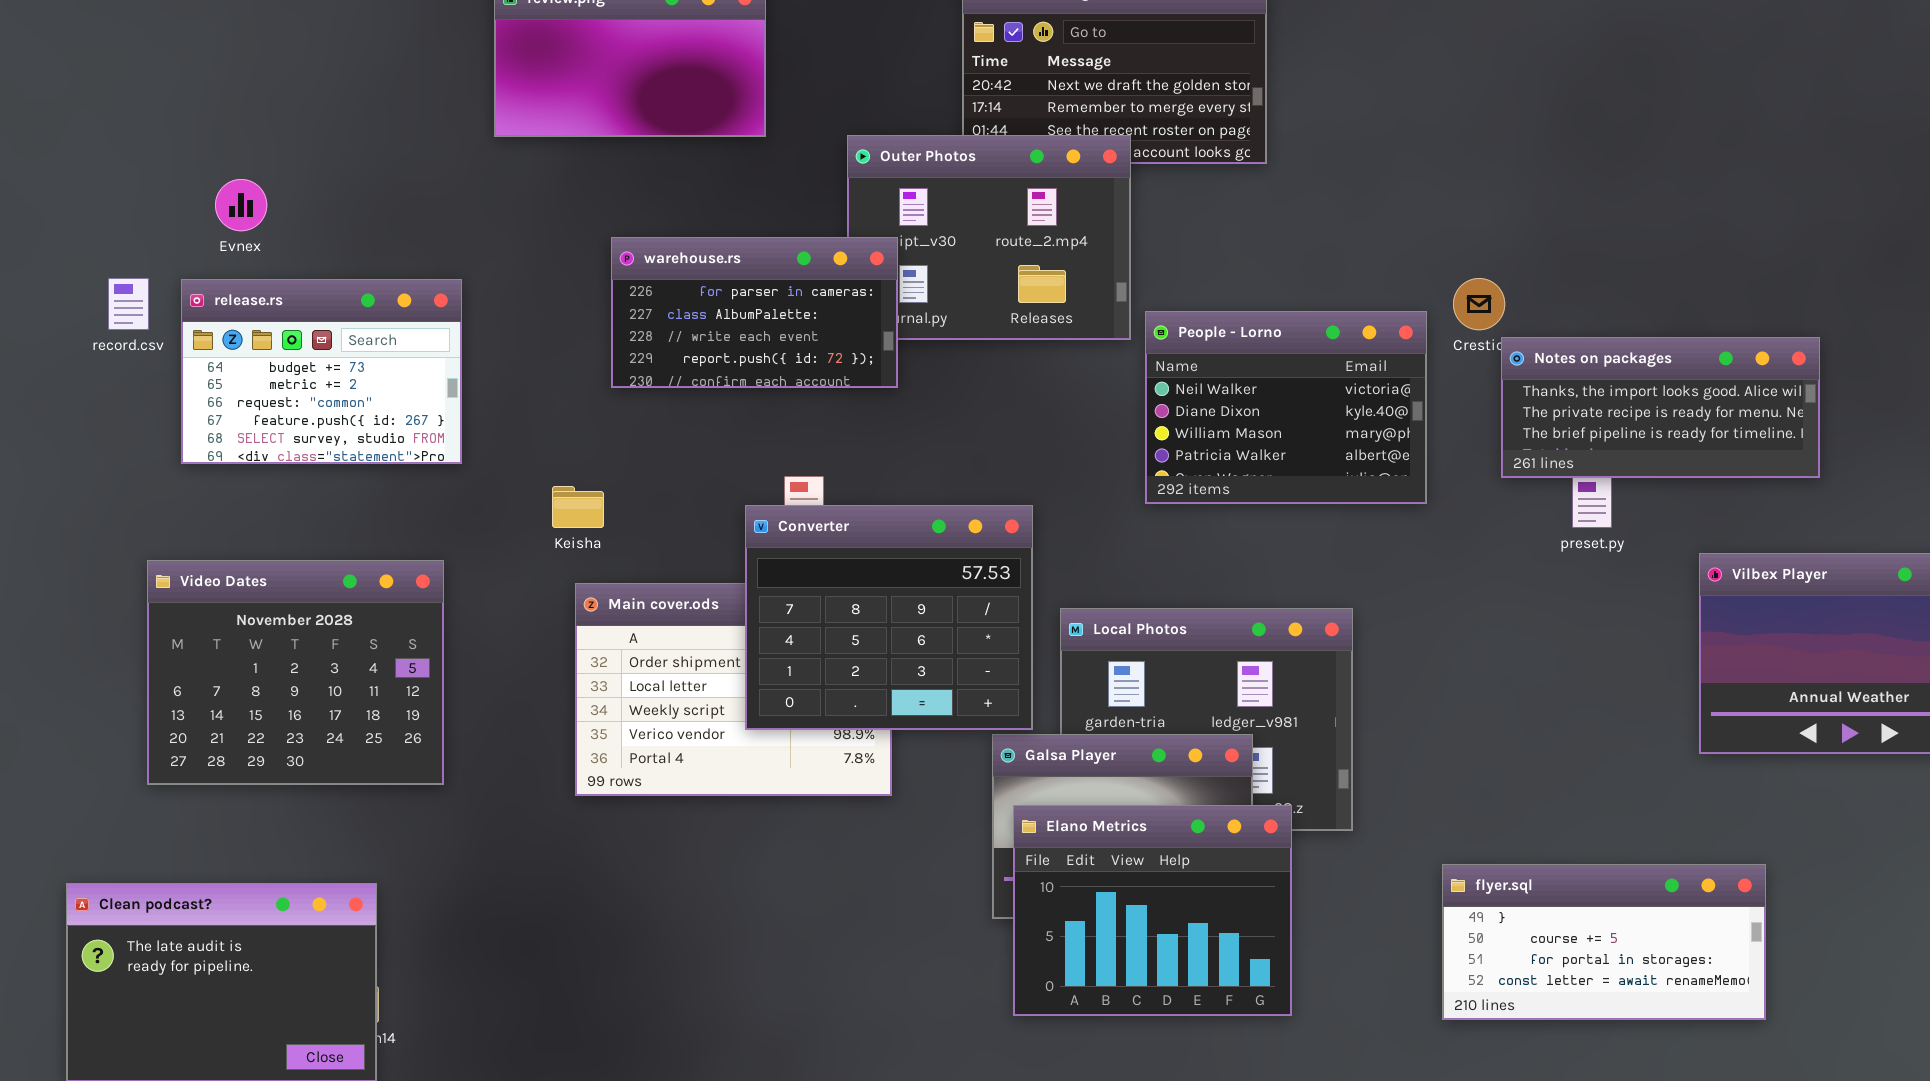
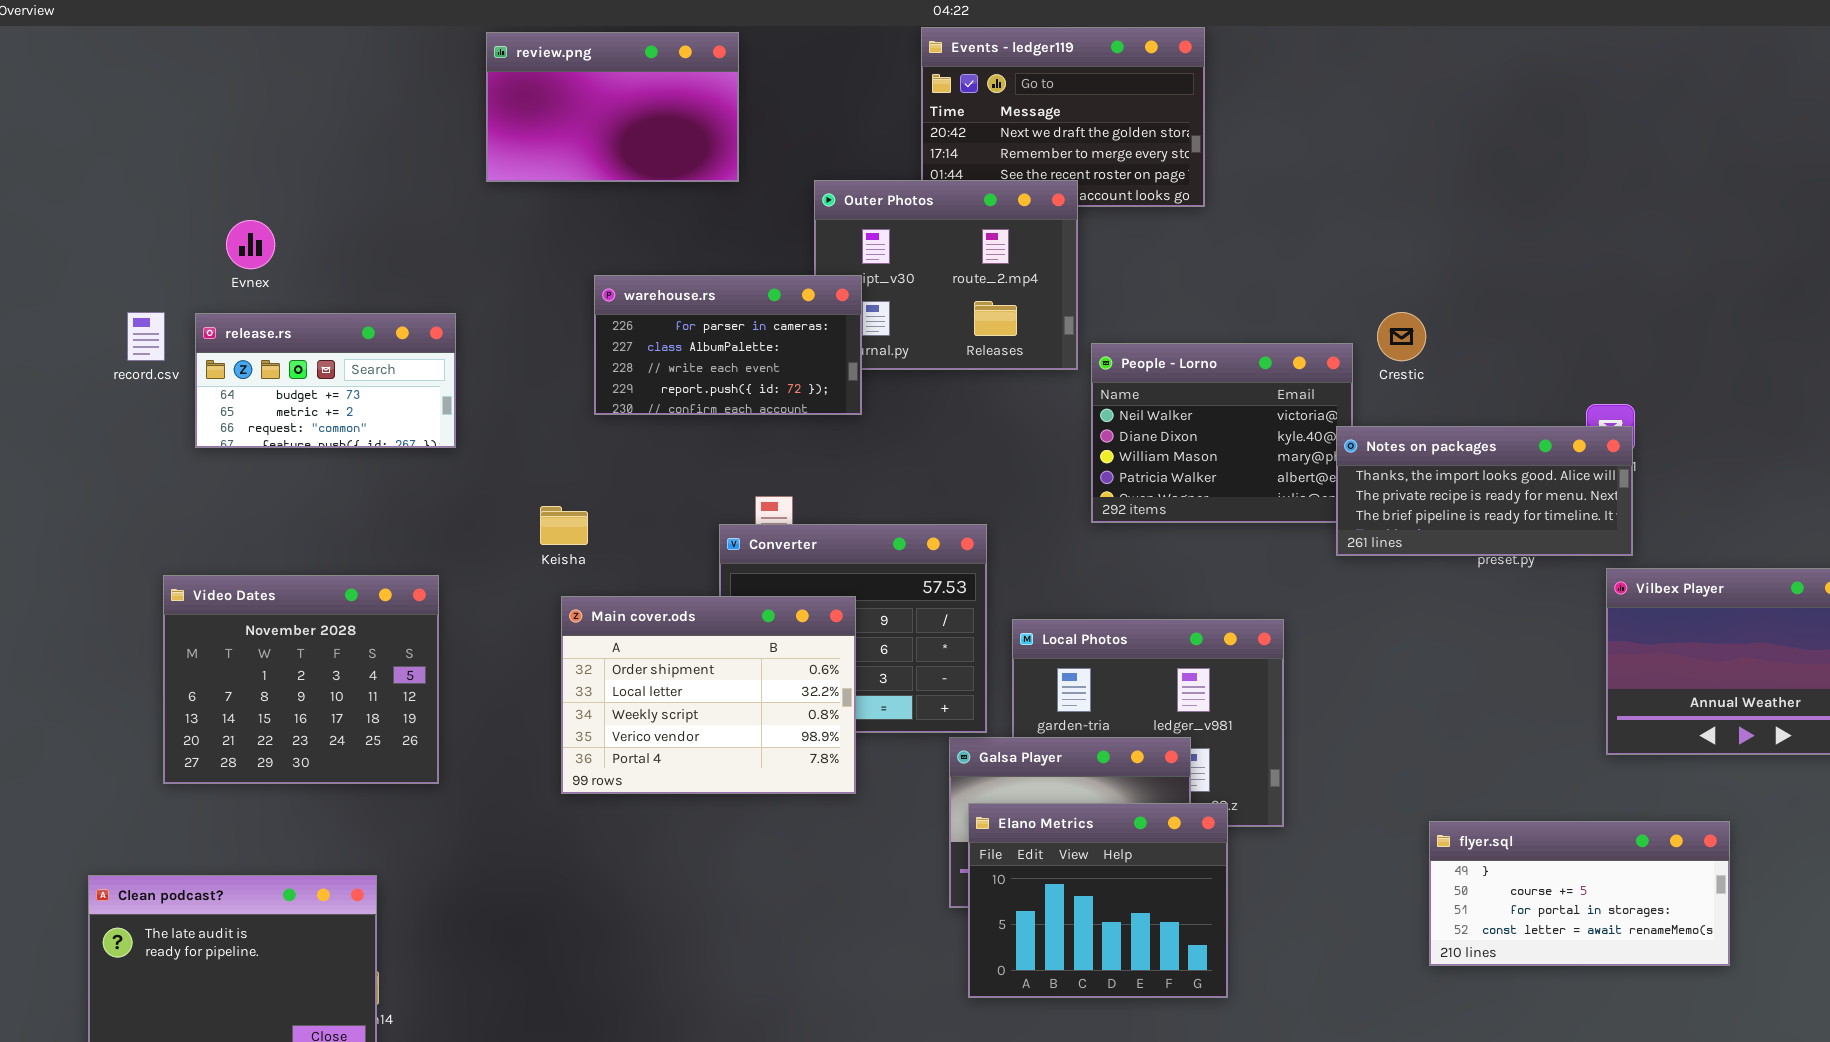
release.rs: [181,279,462,464] -> [195,313,456,448], resized
Notes on packages: [1501,337,1820,478] -> [1336,426,1633,556], moved
Main cover.ods: [575,583,892,796] -> [561,596,856,794], raised
flyer.sql: [1442,864,1766,1020] -> [1429,821,1730,966], moved

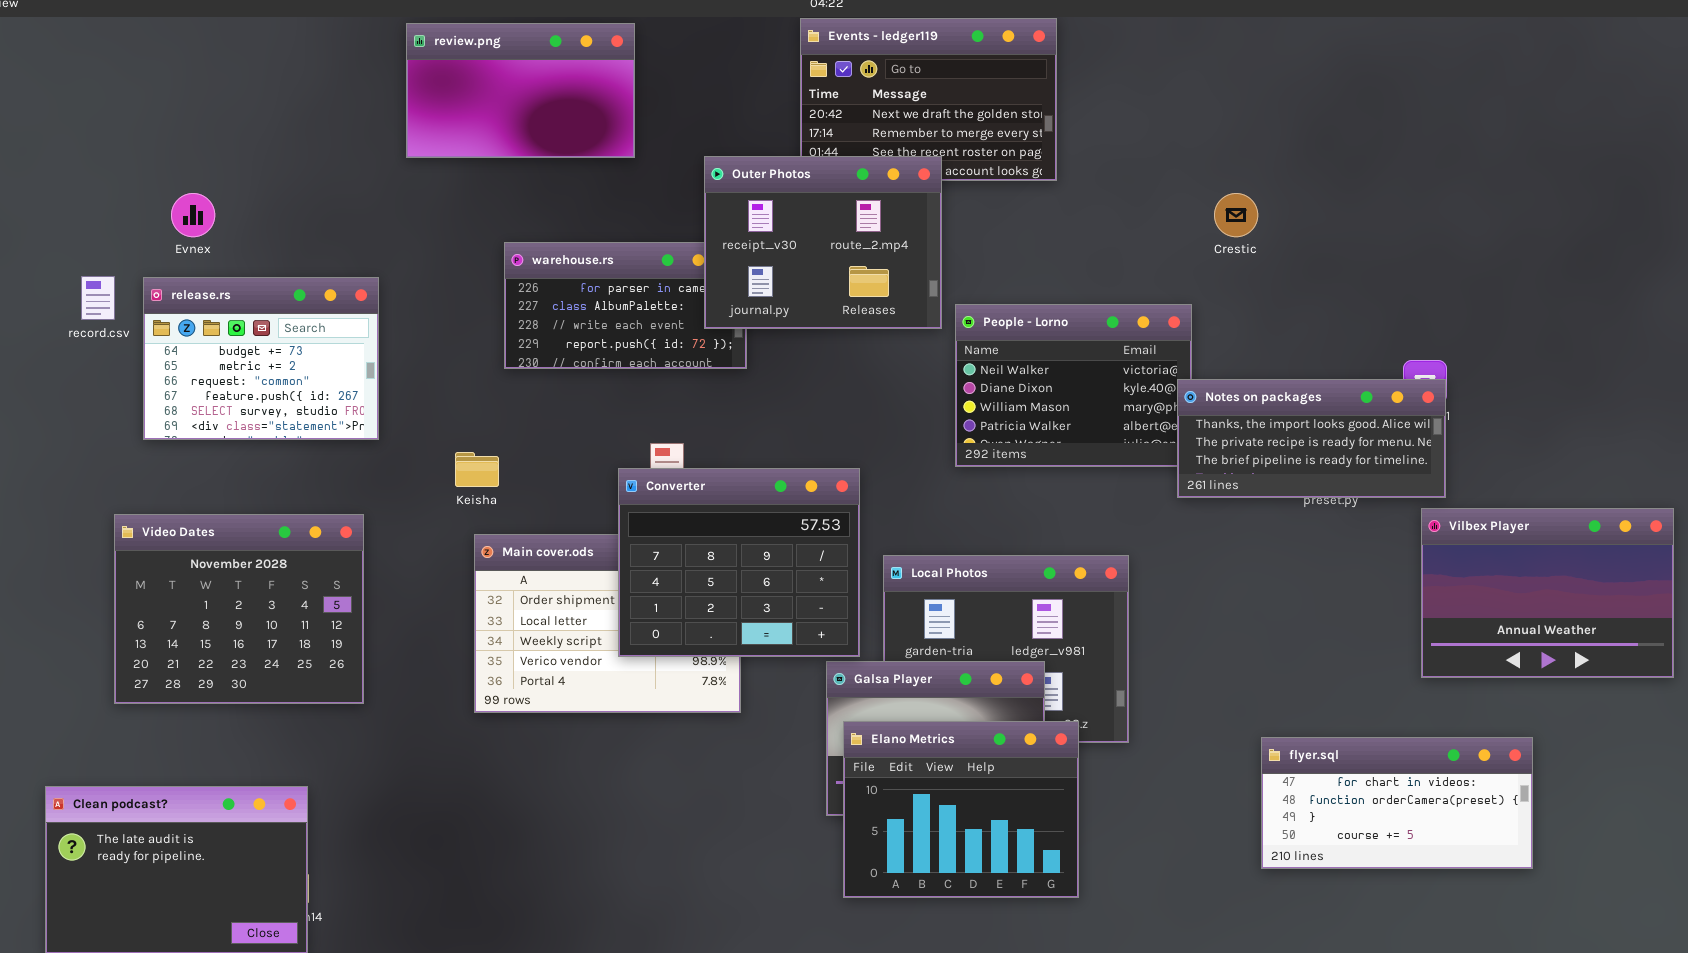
Outer Photos: [814,180,1078,370] -> [704,156,942,329], raised
Crestic: [1377,312,1426,361] -> [1214,193,1258,237], moved
release.rs: [195,313,456,448] -> [143,277,379,440], resized
Converter: [719,524,987,733] -> [618,468,860,657], raised
flyer.sql: [1429,821,1730,966] -> [1261,737,1533,869], scrolled up 2 rows

